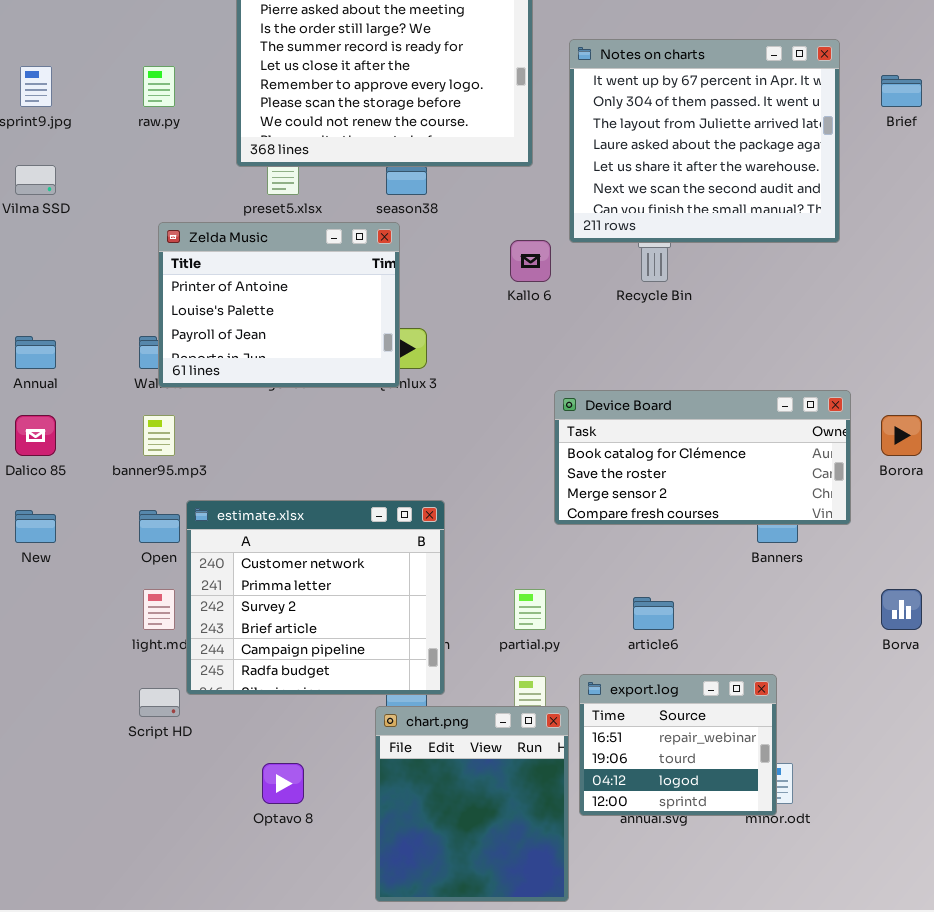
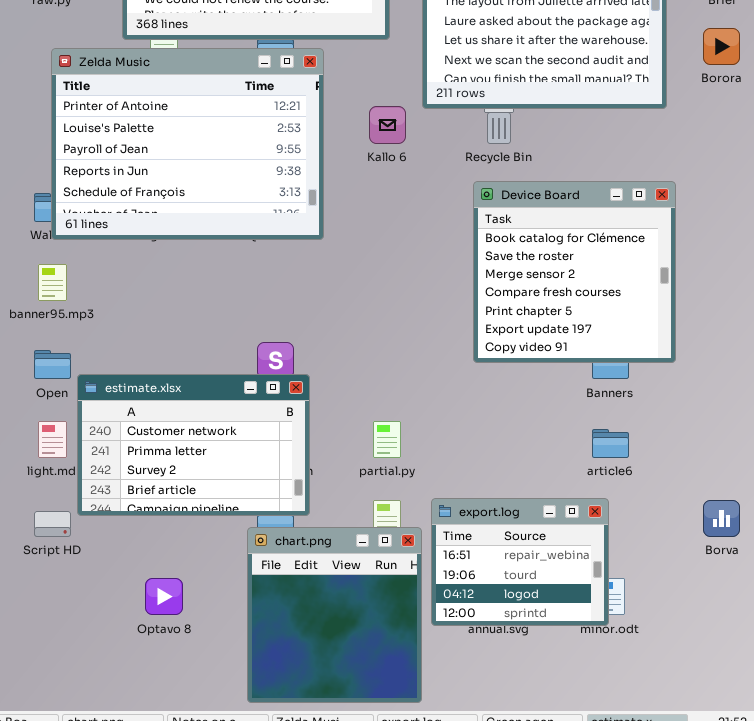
Zelda Music: [158,222,400,388] -> [51,48,324,240], resized
Device Board: [554,390,851,525] -> [473,181,676,363], resized
Borora: [881,415,922,456] -> [703,28,740,65], moved
estimate.xlsx: [186,500,445,695] -> [77,374,310,516], resized
Borva: [881,589,922,630] -> [703,500,740,537], moved
article6: [633,597,674,630] -> [592,429,629,458], moved

